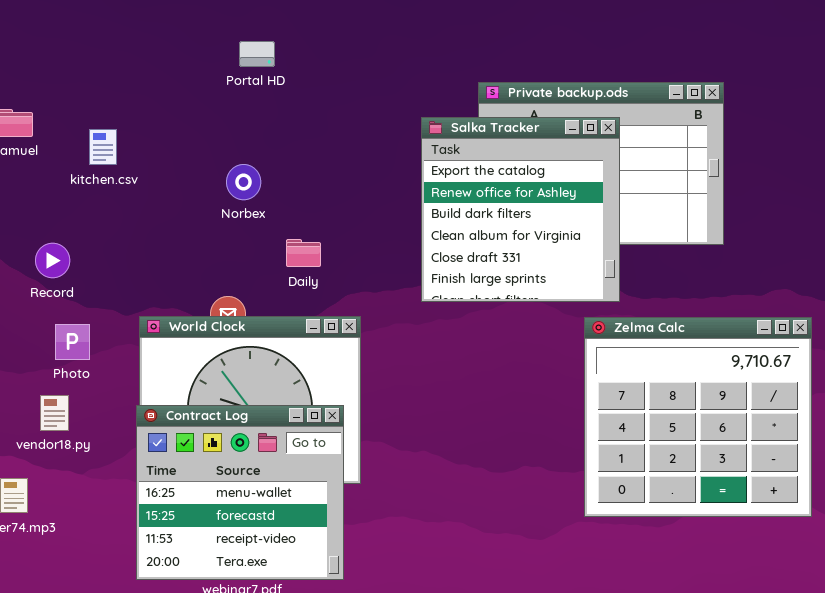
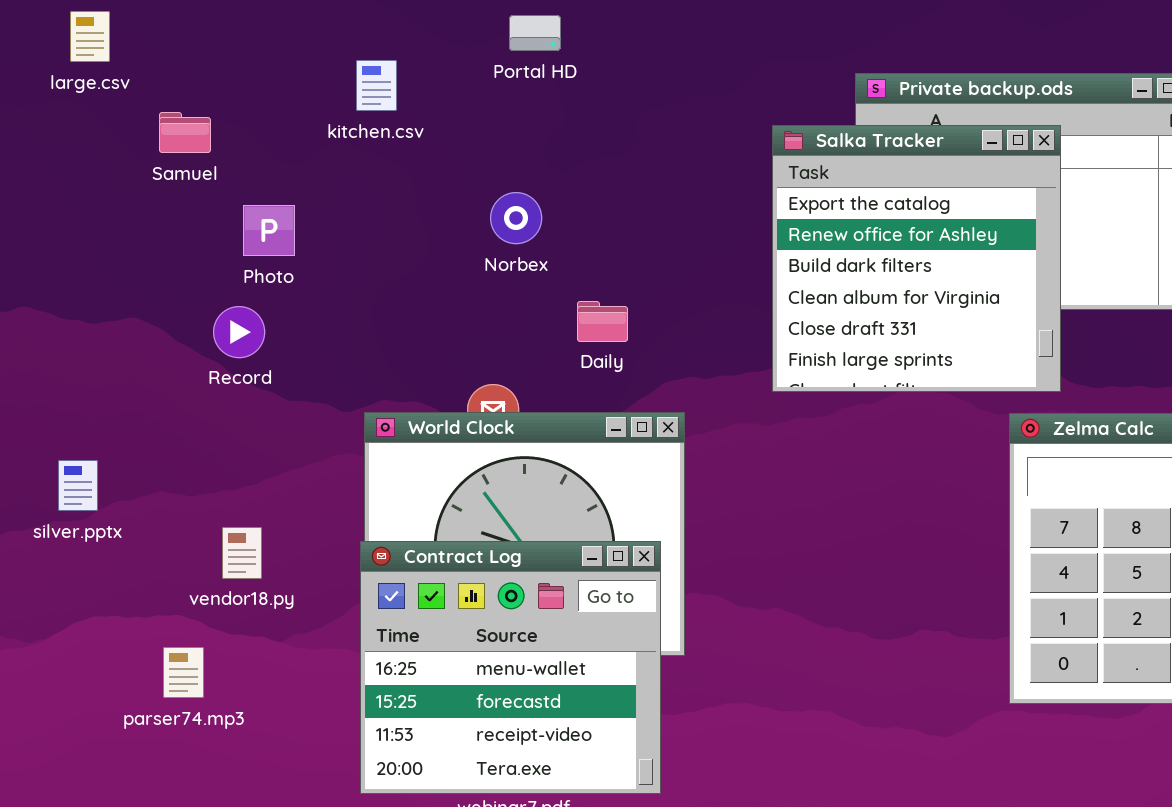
kitchen.csv: [89,129,117,165] -> [356,60,397,111], moved
Photo: [55,324,90,360] -> [243,205,295,256], moved

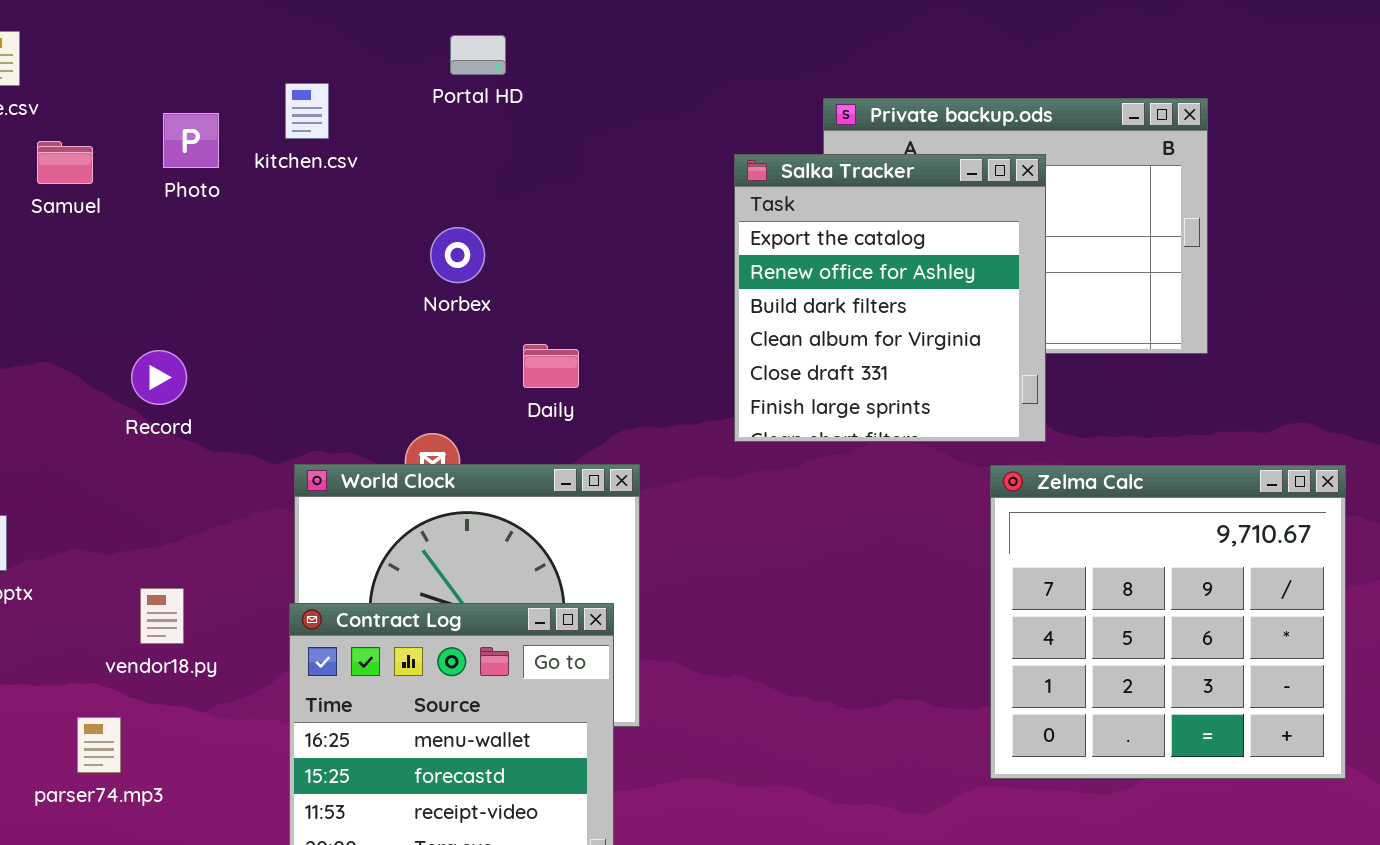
Samuel: [159,112,211,153] -> [37,141,93,184], moved
Photo: [243,205,295,256] -> [163,113,219,168], moved

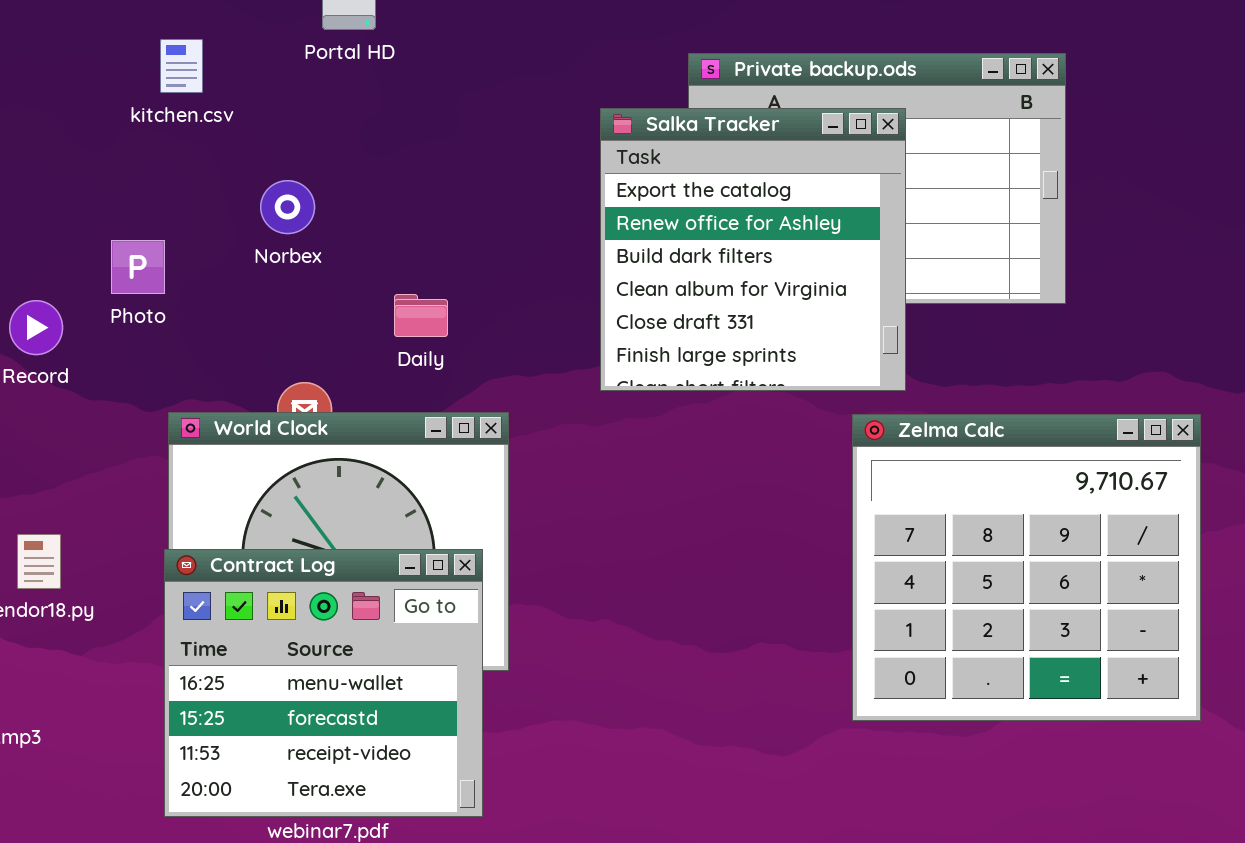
Photo: [163,113,219,168] -> [111,240,165,294], moved
Norbex: [430,227,485,283] -> [260,180,315,234], moved

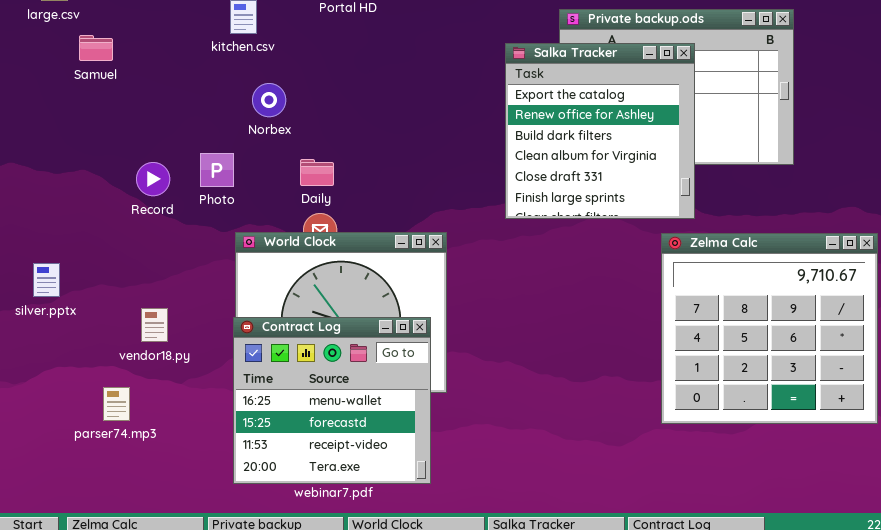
Norbex: [260,180,315,234] -> [252,83,286,117], moved
Photo: [111,240,165,294] -> [200,153,234,187], moved
Daily: [394,294,448,337] -> [300,159,334,186], moved

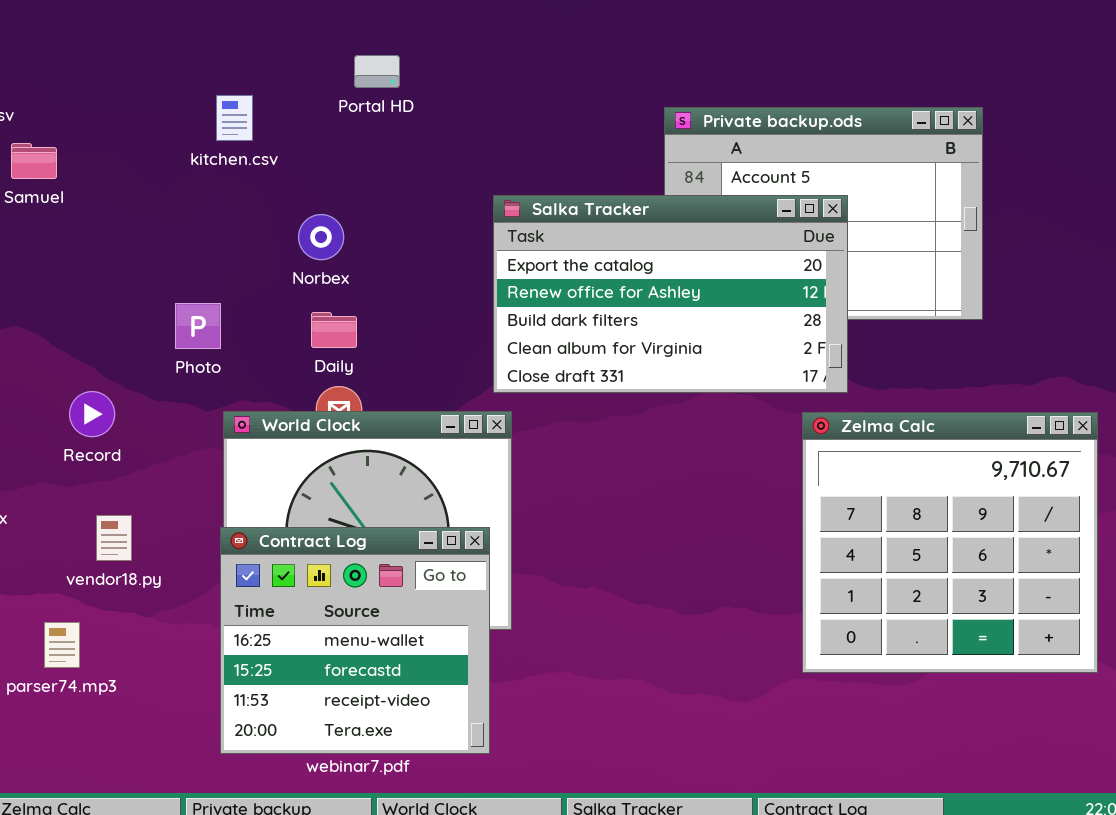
Salka Tracker: [505,43,695,219] -> [493,195,848,393], resized
Norbex: [252,83,286,117] -> [298,214,344,260], moved
Record: [136,162,170,196] -> [69,391,115,437], moved

